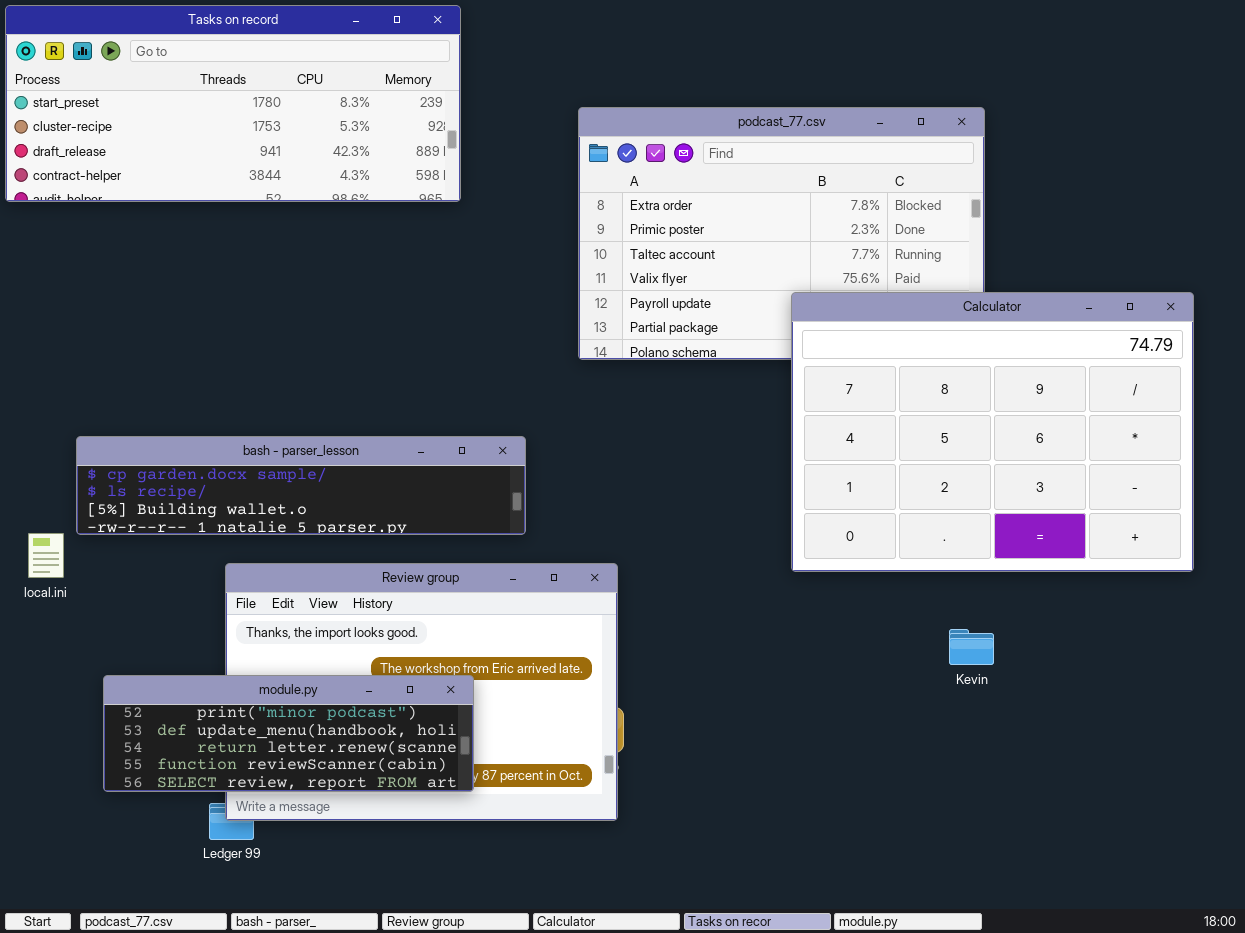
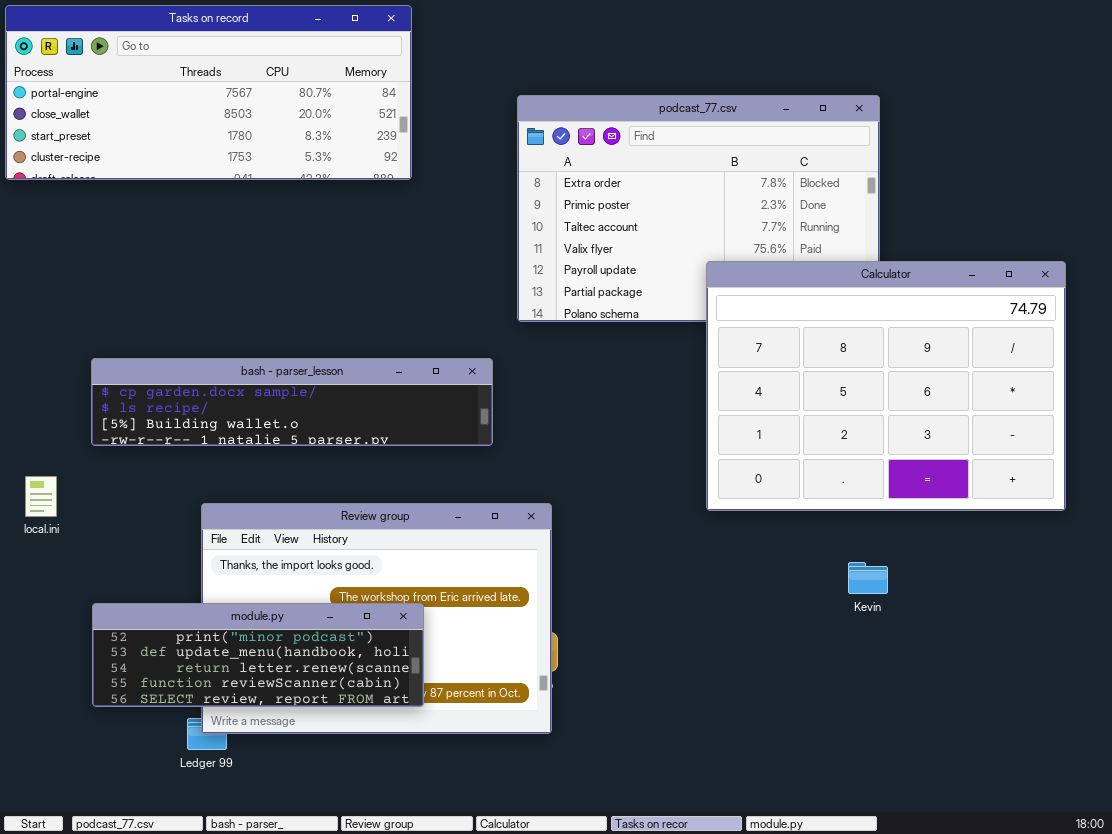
Tasks on record: [5,5,461,202] -> [5,5,412,180], scrolled up 2 rows
bash - parser_lesson: [76,436,526,535] -> [91,358,493,446], moved

